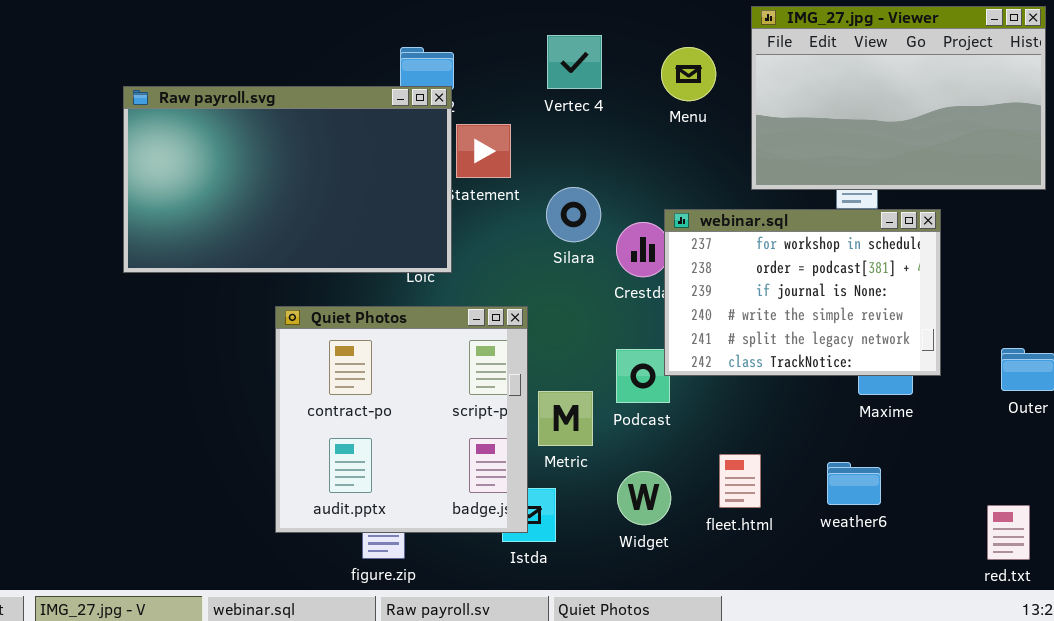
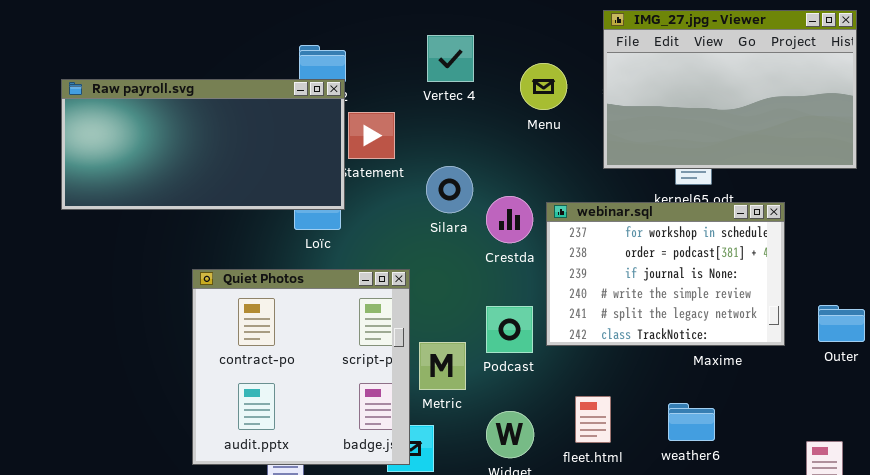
Menu: [661,47,716,101] -> [520,63,567,110], moved
Raw payroll.svg: [123,86,452,273] -> [61,79,345,210], resized
webinar.sql: [664,209,941,376] -> [546,202,785,346], moved

